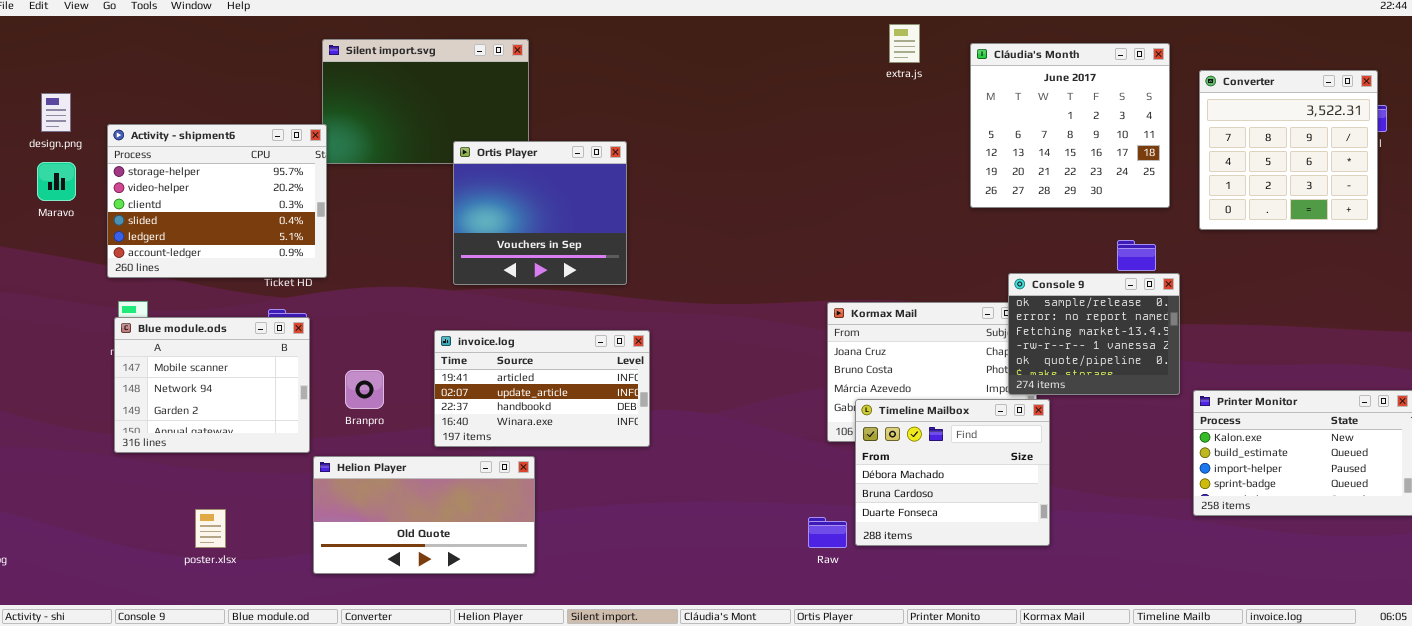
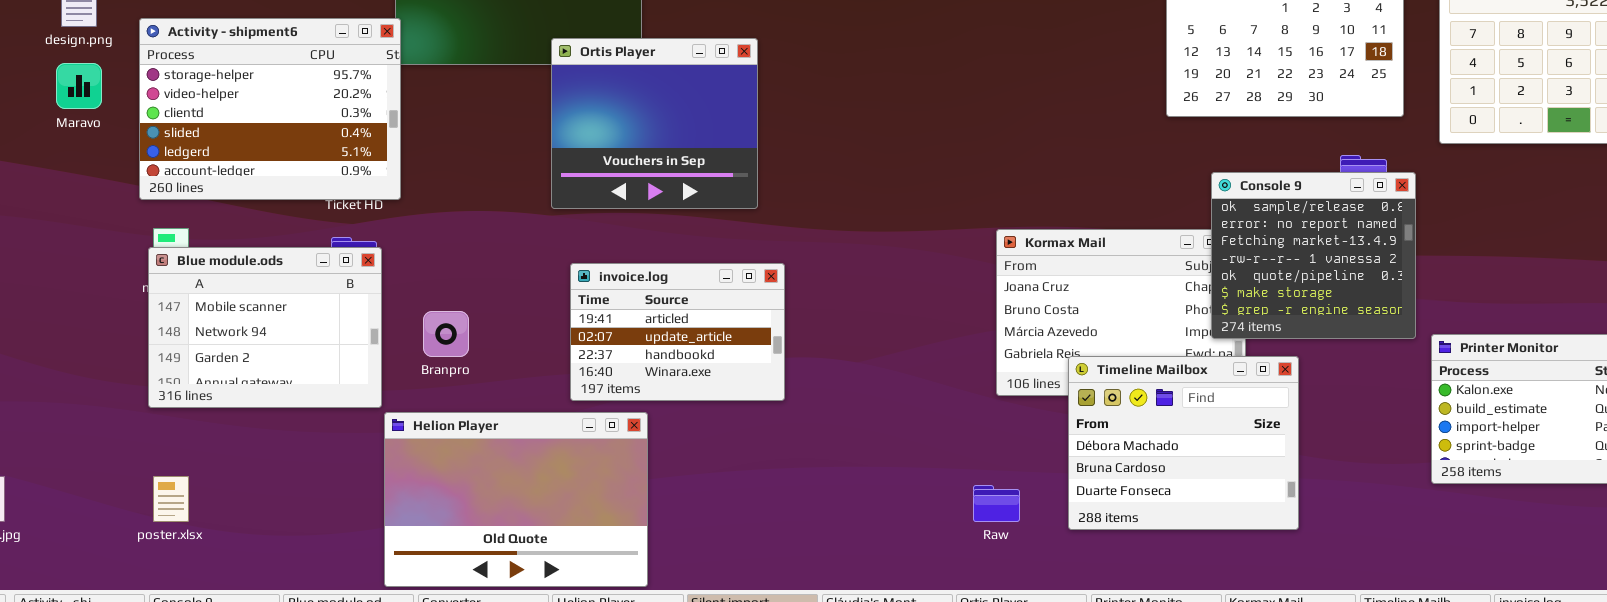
Console 9: [1008,273,1180,395] -> [1211,172,1416,339], resized
invoice.log: [434,330,650,447] -> [570,263,785,401], resized
Timeline Mailbox: [855,399,1050,546] -> [1068,356,1299,530], moved
Helion Player: [313,456,535,574] -> [384,412,648,587], resized
poster.xlsx: [195,509,226,548] -> [153,476,189,522], moved

